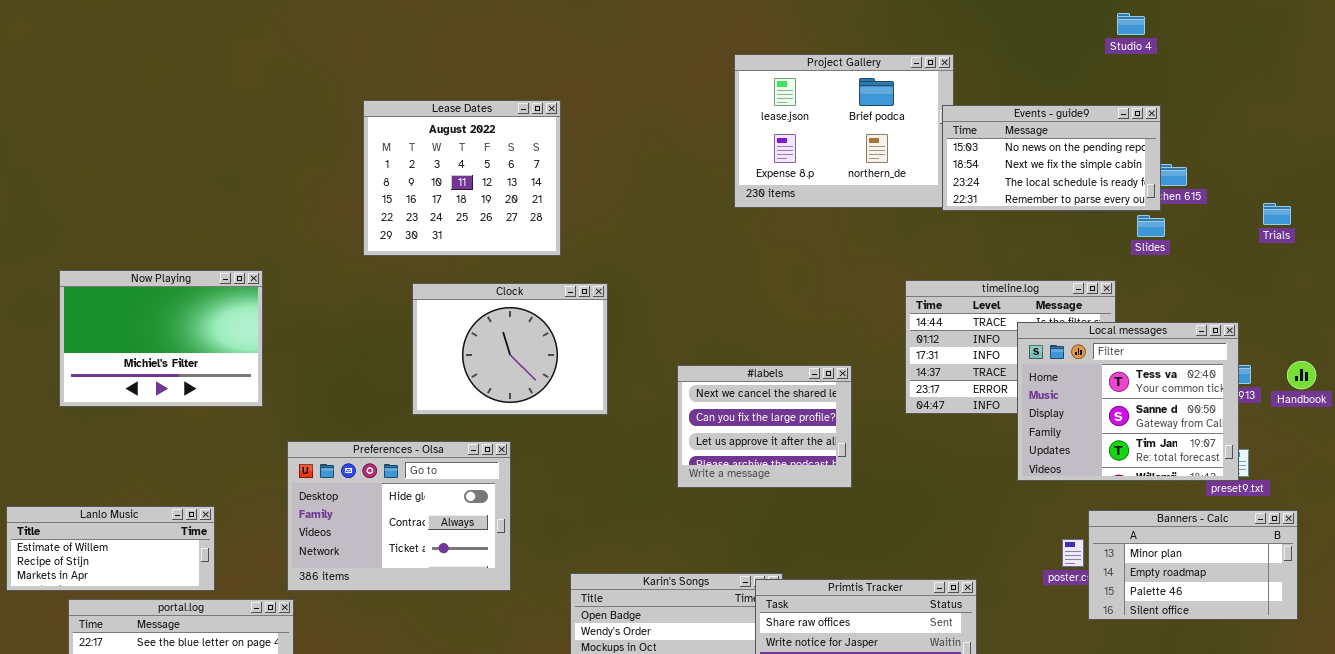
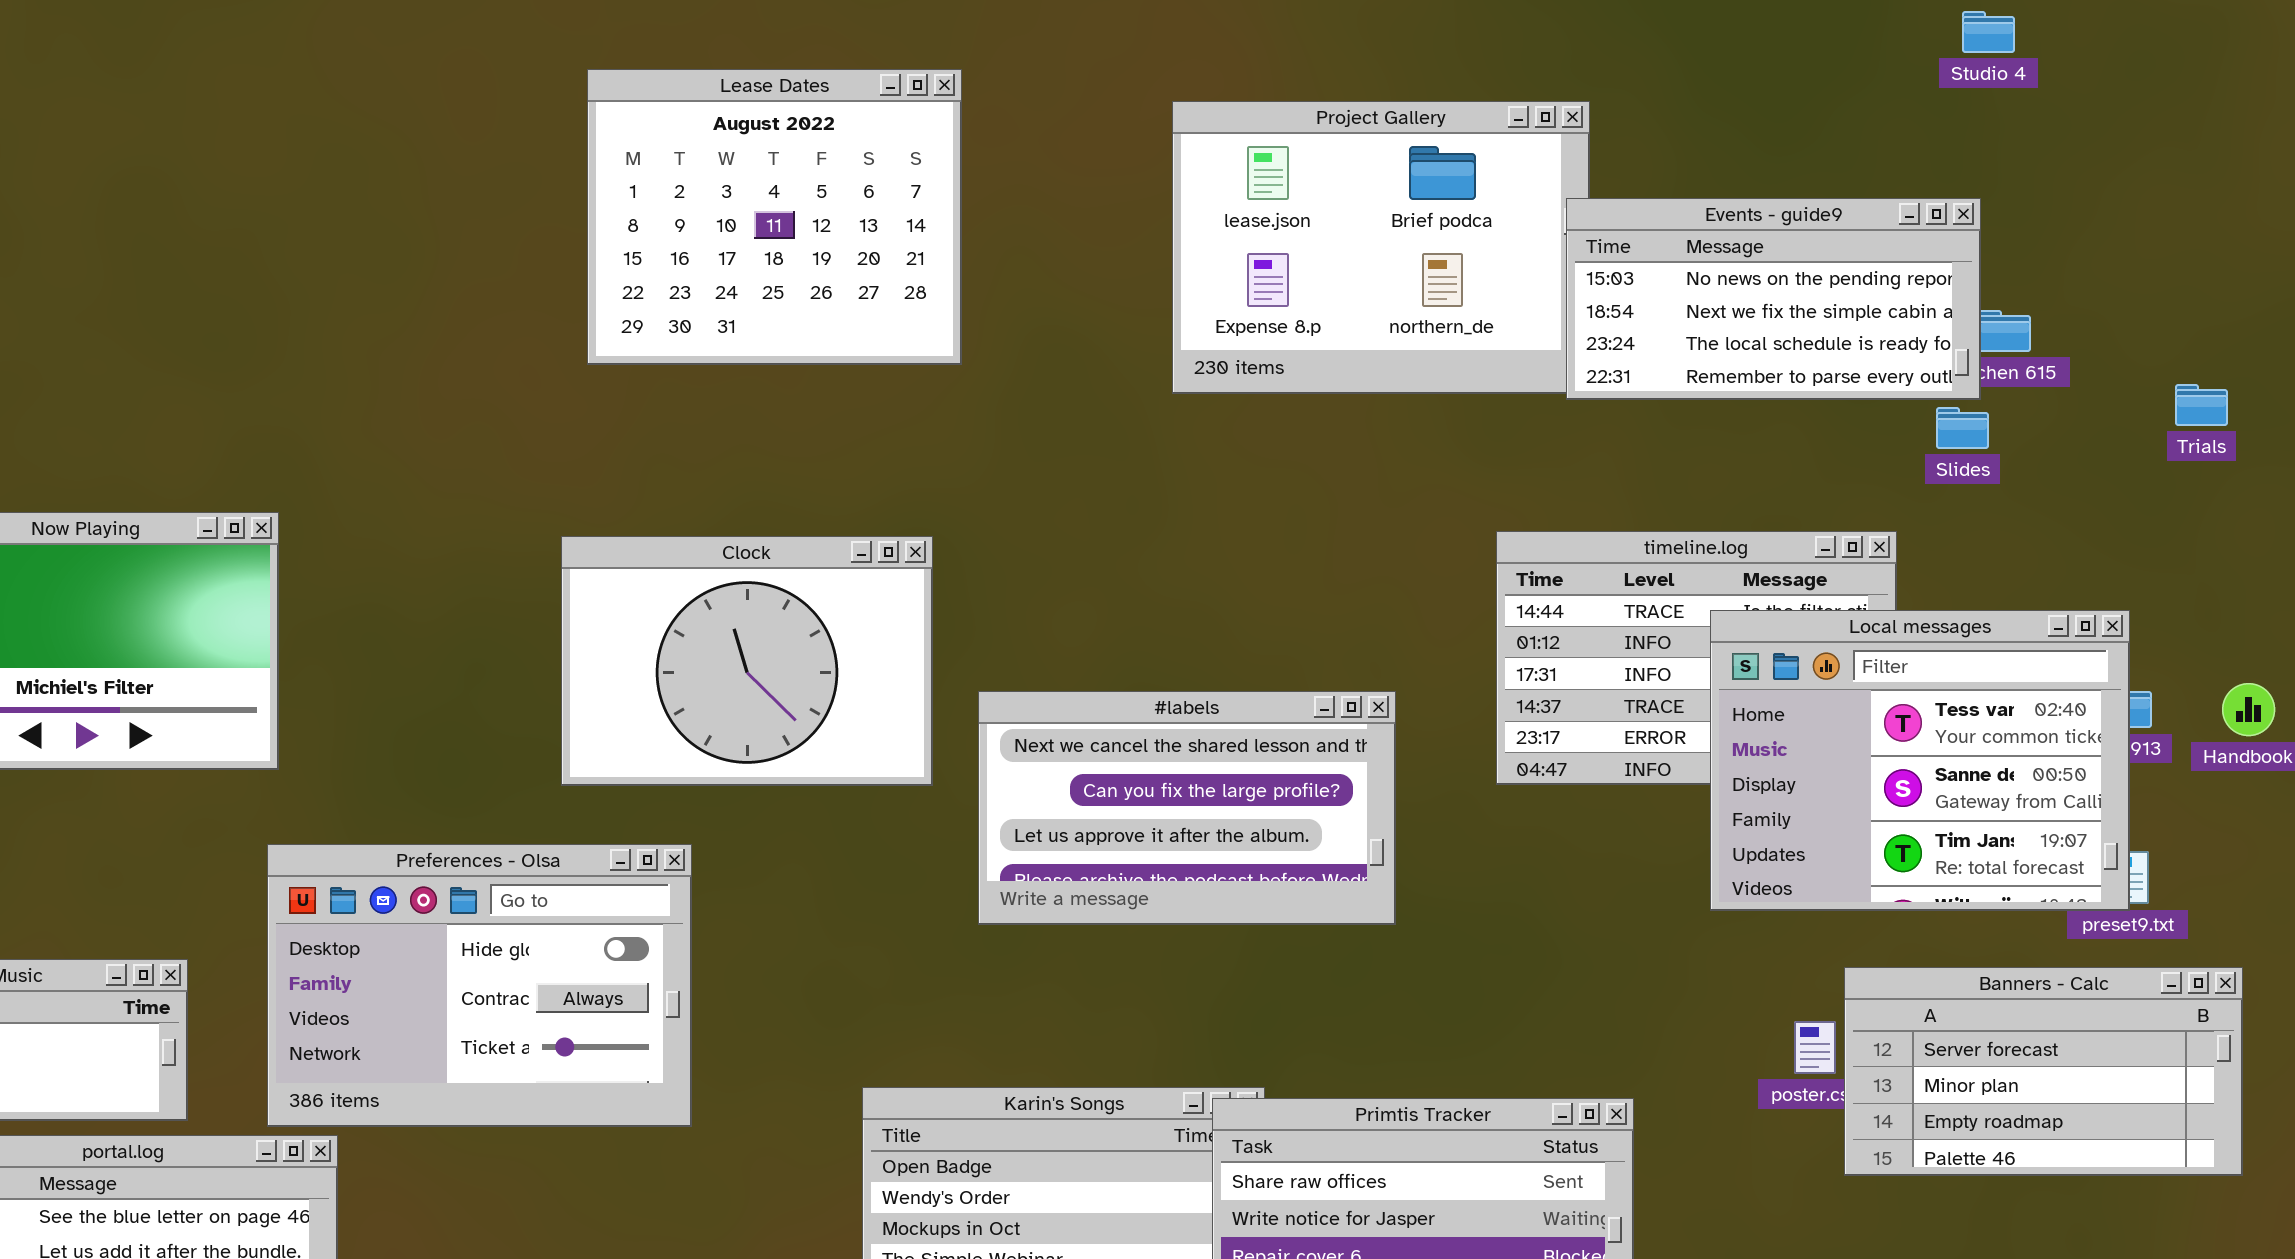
Studio 4: [1117,13,1145,35] -> [1962,11,2015,53], moved
Lease Dates: [363,100,561,256] -> [587,69,962,365], moved
#labels: [677,365,852,488] -> [978,691,1396,925], resized
Preferences - Olsa: [287,441,511,591] -> [267,844,692,1127], moved
Banners - Calc: [1088,510,1298,620] -> [1844,967,2243,1176], scrolled up 1 row

